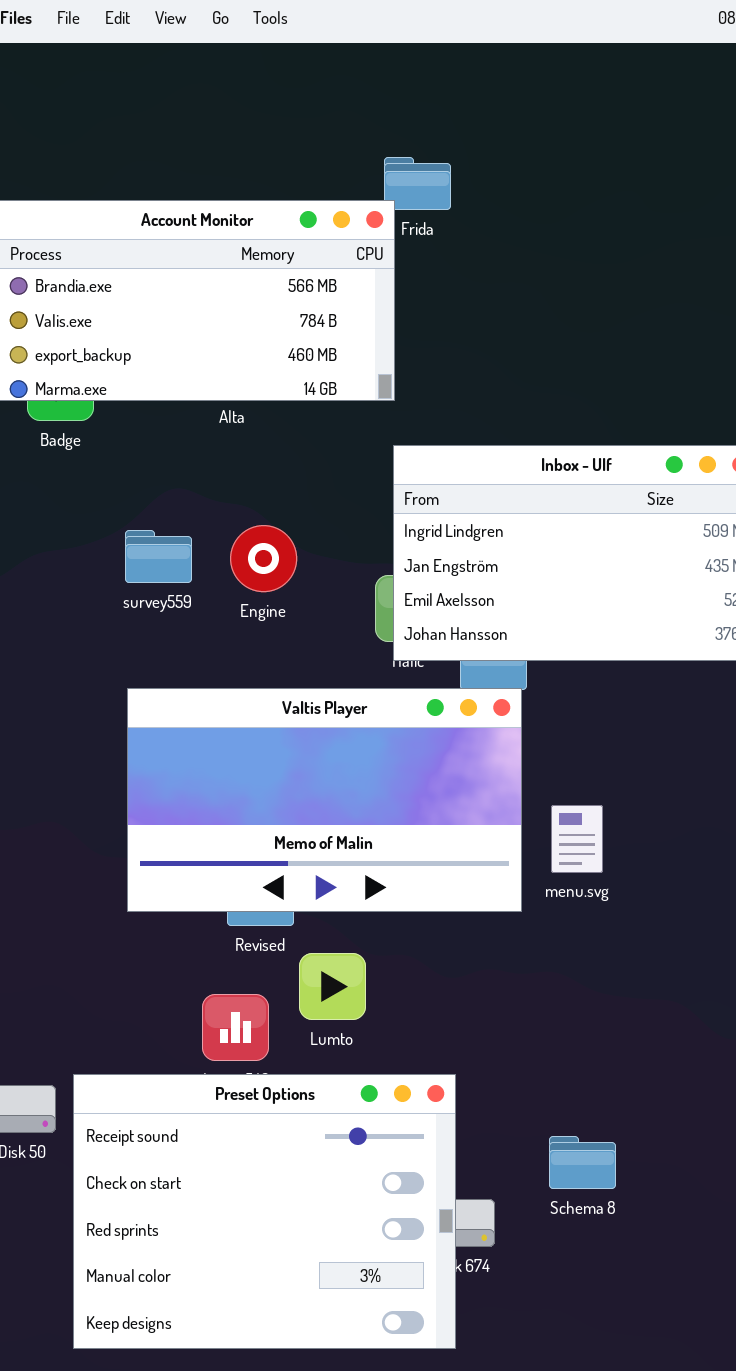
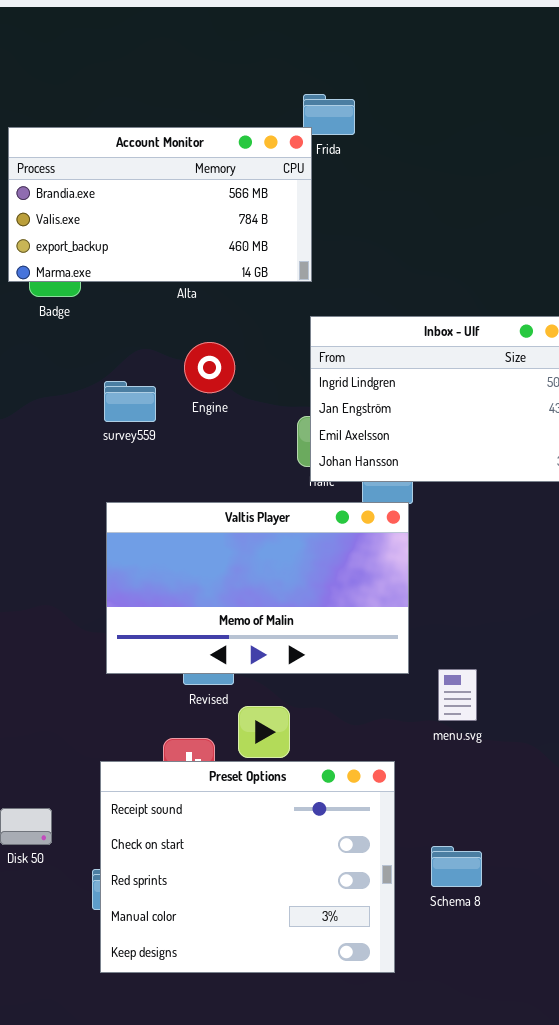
Engine: [230,525,297,592] -> [184,342,235,393], moved
menu.svg: [551,805,603,873] -> [438,669,477,721], moved
Preset Options: [73,1074,456,1349] -> [100,761,395,973], moved

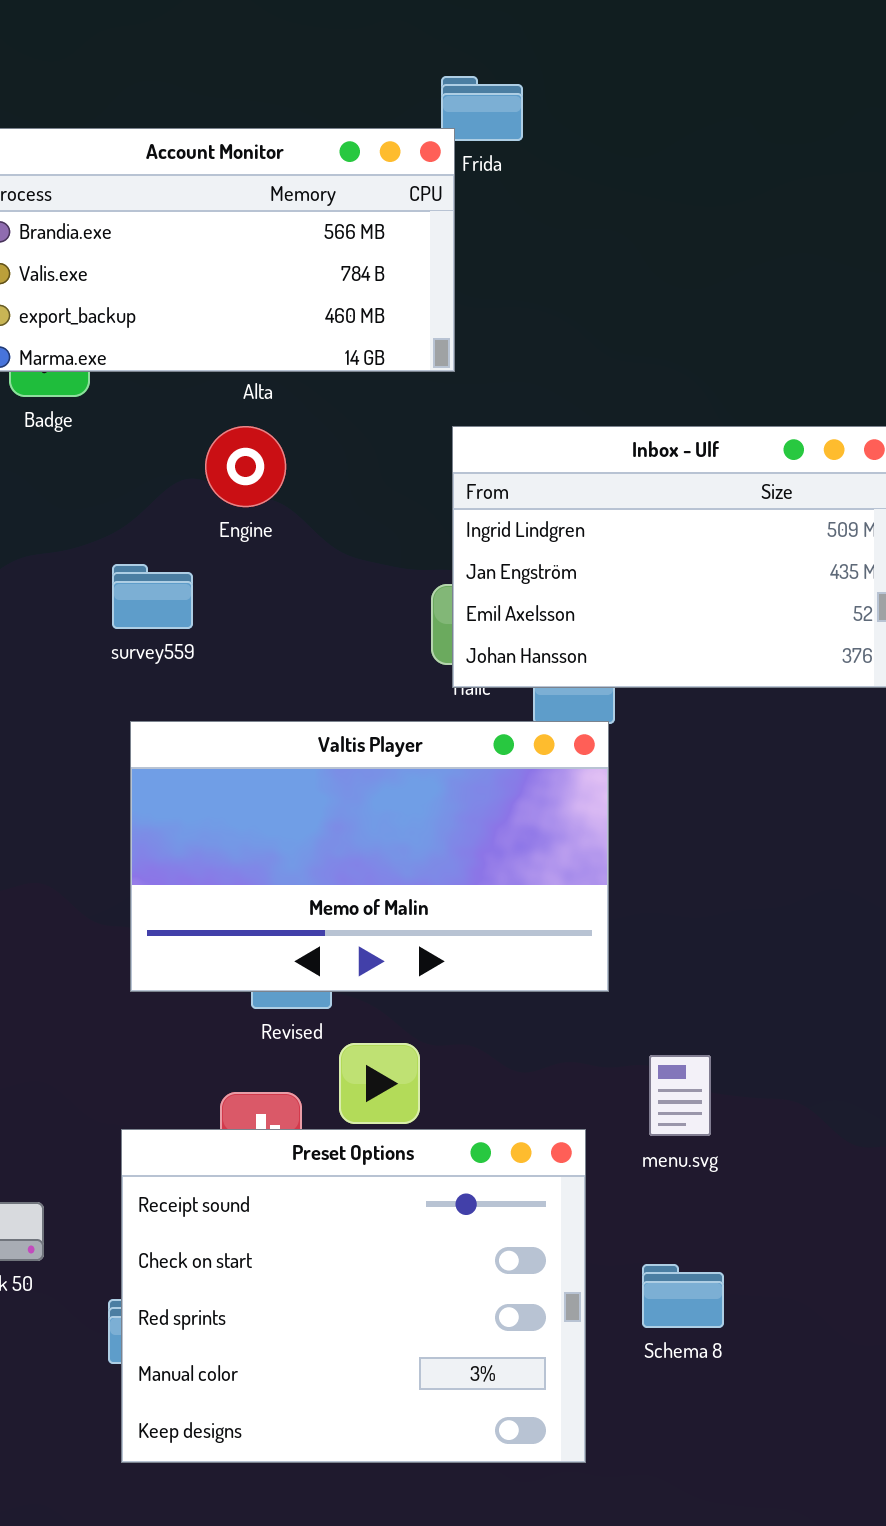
Engine: [184,342,235,393] -> [205,426,286,507], moved
survey559: [104,381,156,422] -> [112,564,193,629], moved
menu.svg: [438,669,477,721] -> [649,1055,711,1136], moved

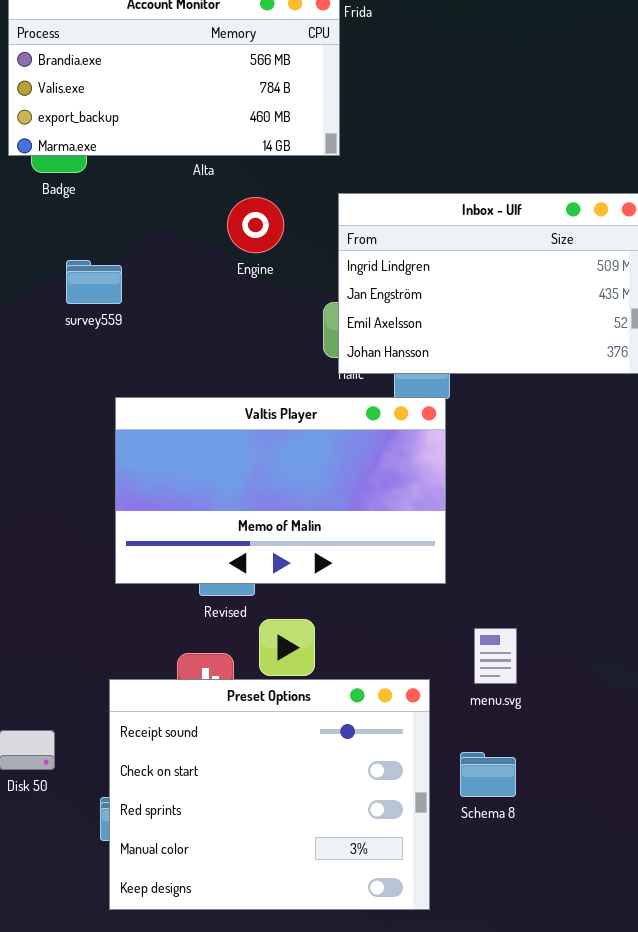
Engine: [205,426,286,507] -> [227,197,284,253], moved
survey559: [112,564,193,629] -> [66,260,122,304], moved
Schema 8: [642,1264,724,1328] -> [460,752,516,797], moved

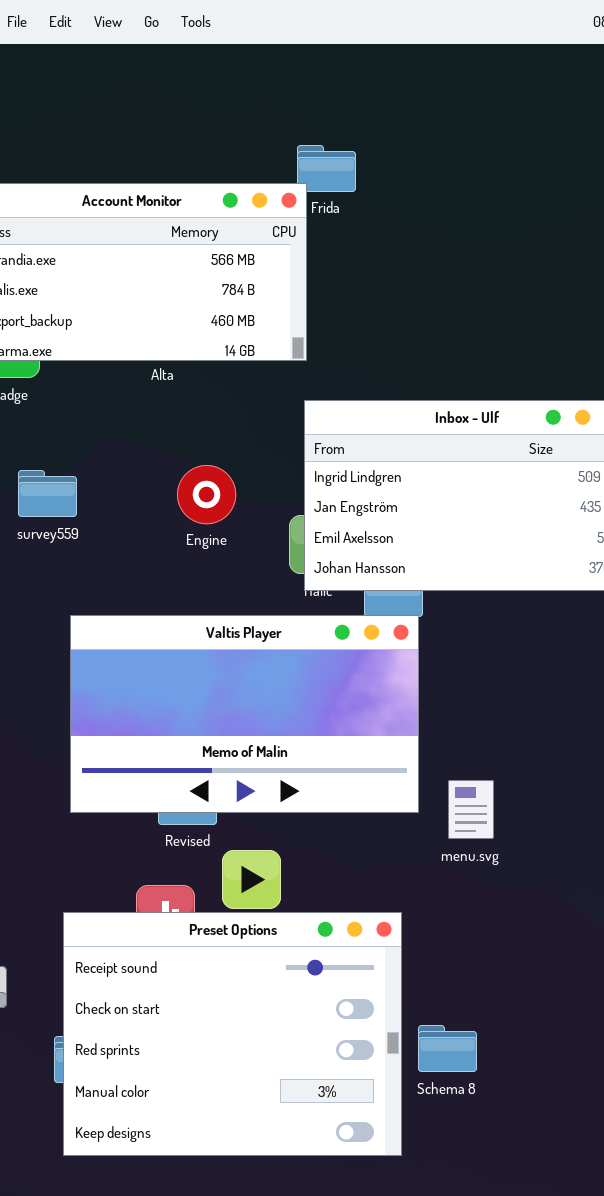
Engine: [227,197,284,253] -> [177,465,236,524], moved
menu.svg: [474,628,517,684] -> [448,780,494,839], moved
Schema 8: [460,752,516,797] -> [418,1025,477,1072], moved

